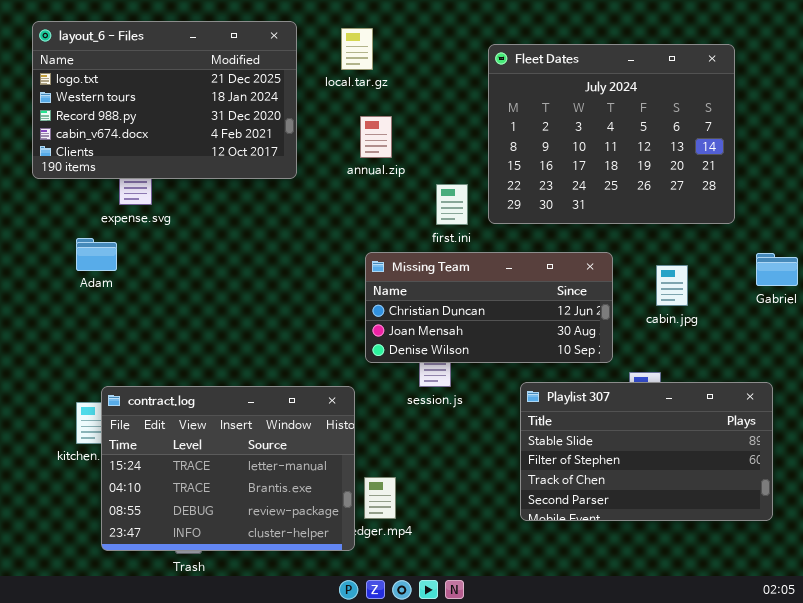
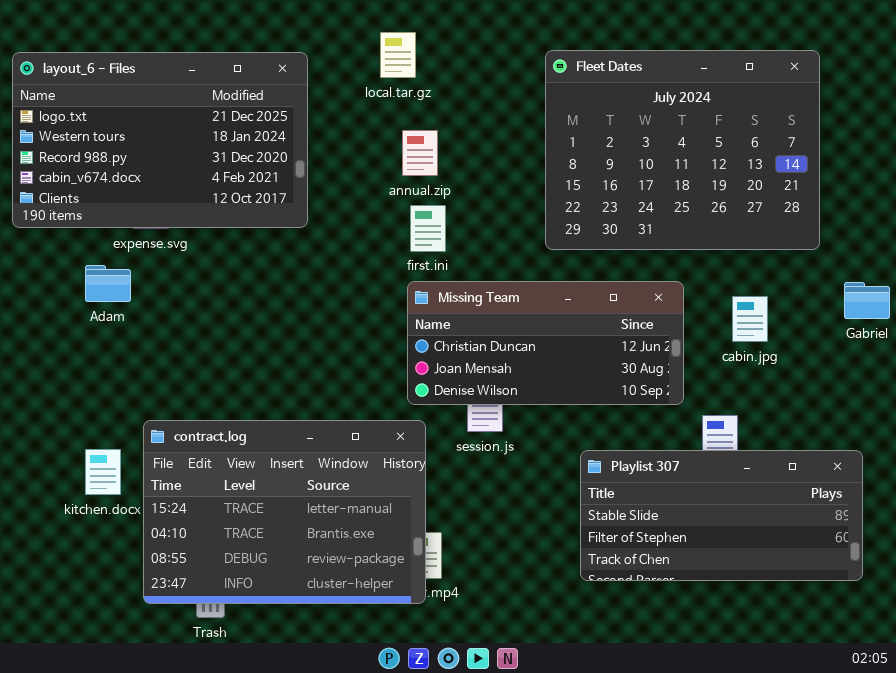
layout_6 - Files: [32,21,297,179] -> [12,52,308,228], moved
first.ini: [436,184,468,225] -> [410,205,446,252], moved
Playlist 307: [520,382,773,521] -> [580,450,863,581], resized
contract.log: [101,386,355,551] -> [143,420,426,604], moved

